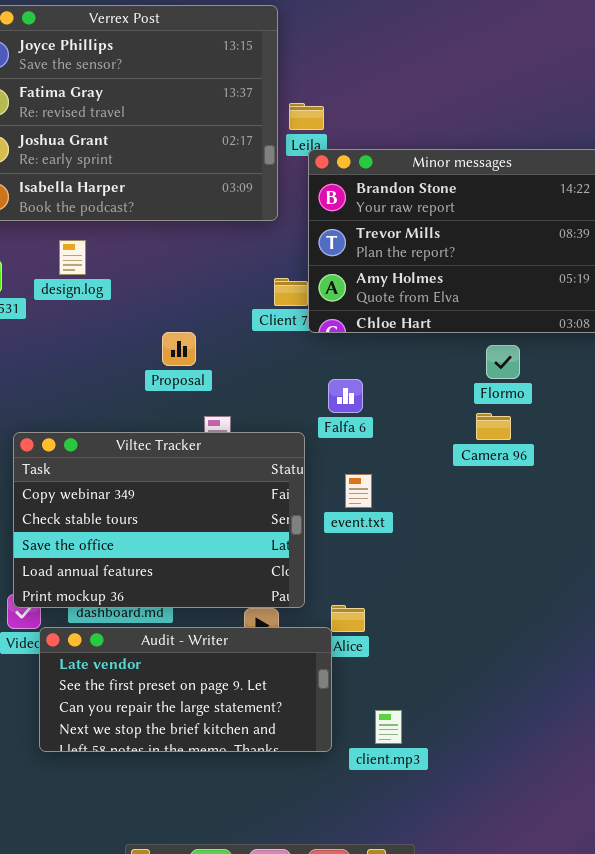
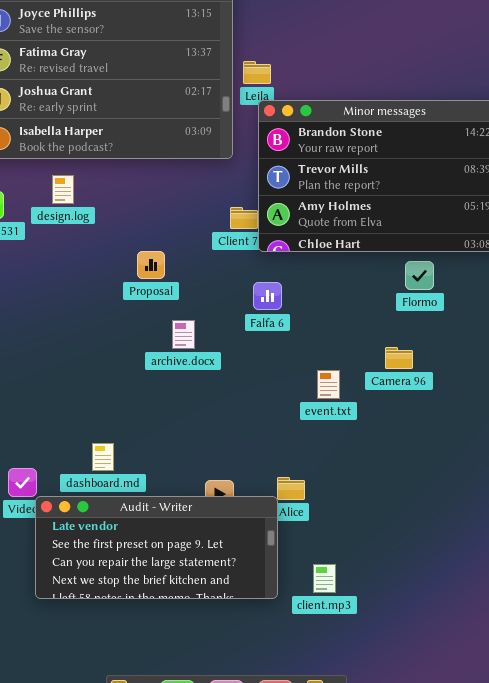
Falfa 6: [328,379,363,413] -> [253,282,282,310], moved
Camera 96: [476,413,511,440] -> [385,347,413,369], moved
Viltec Tracker: [13,432,305,608] -> none, closed
event.txt: [345,474,372,508] -> [317,370,340,399], moved

